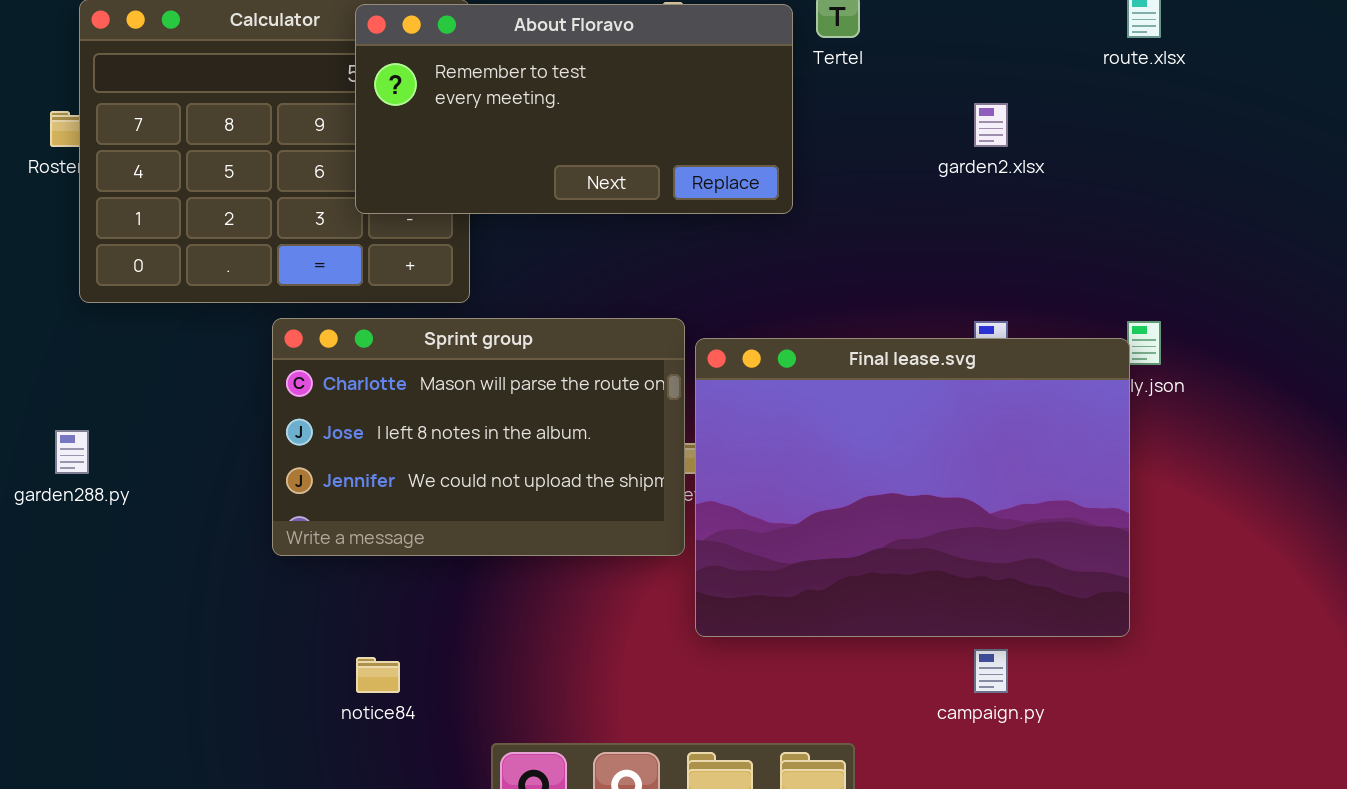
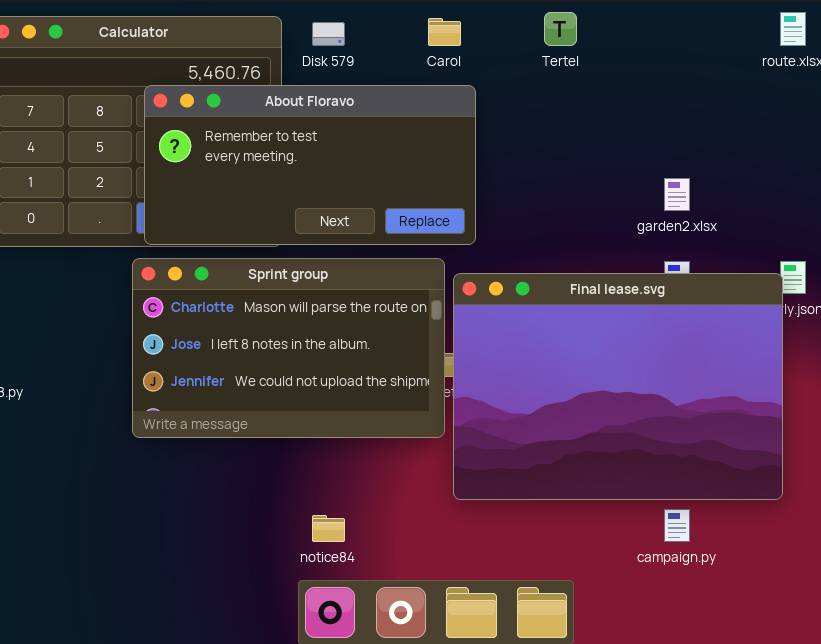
About Floravo: [355,4,793,214] -> [144,85,476,245], moved
garden2.xlsx: [974,103,1008,147] -> [664,178,690,211], moved
notice84: [356,657,400,693] -> [312,515,345,542], moved

